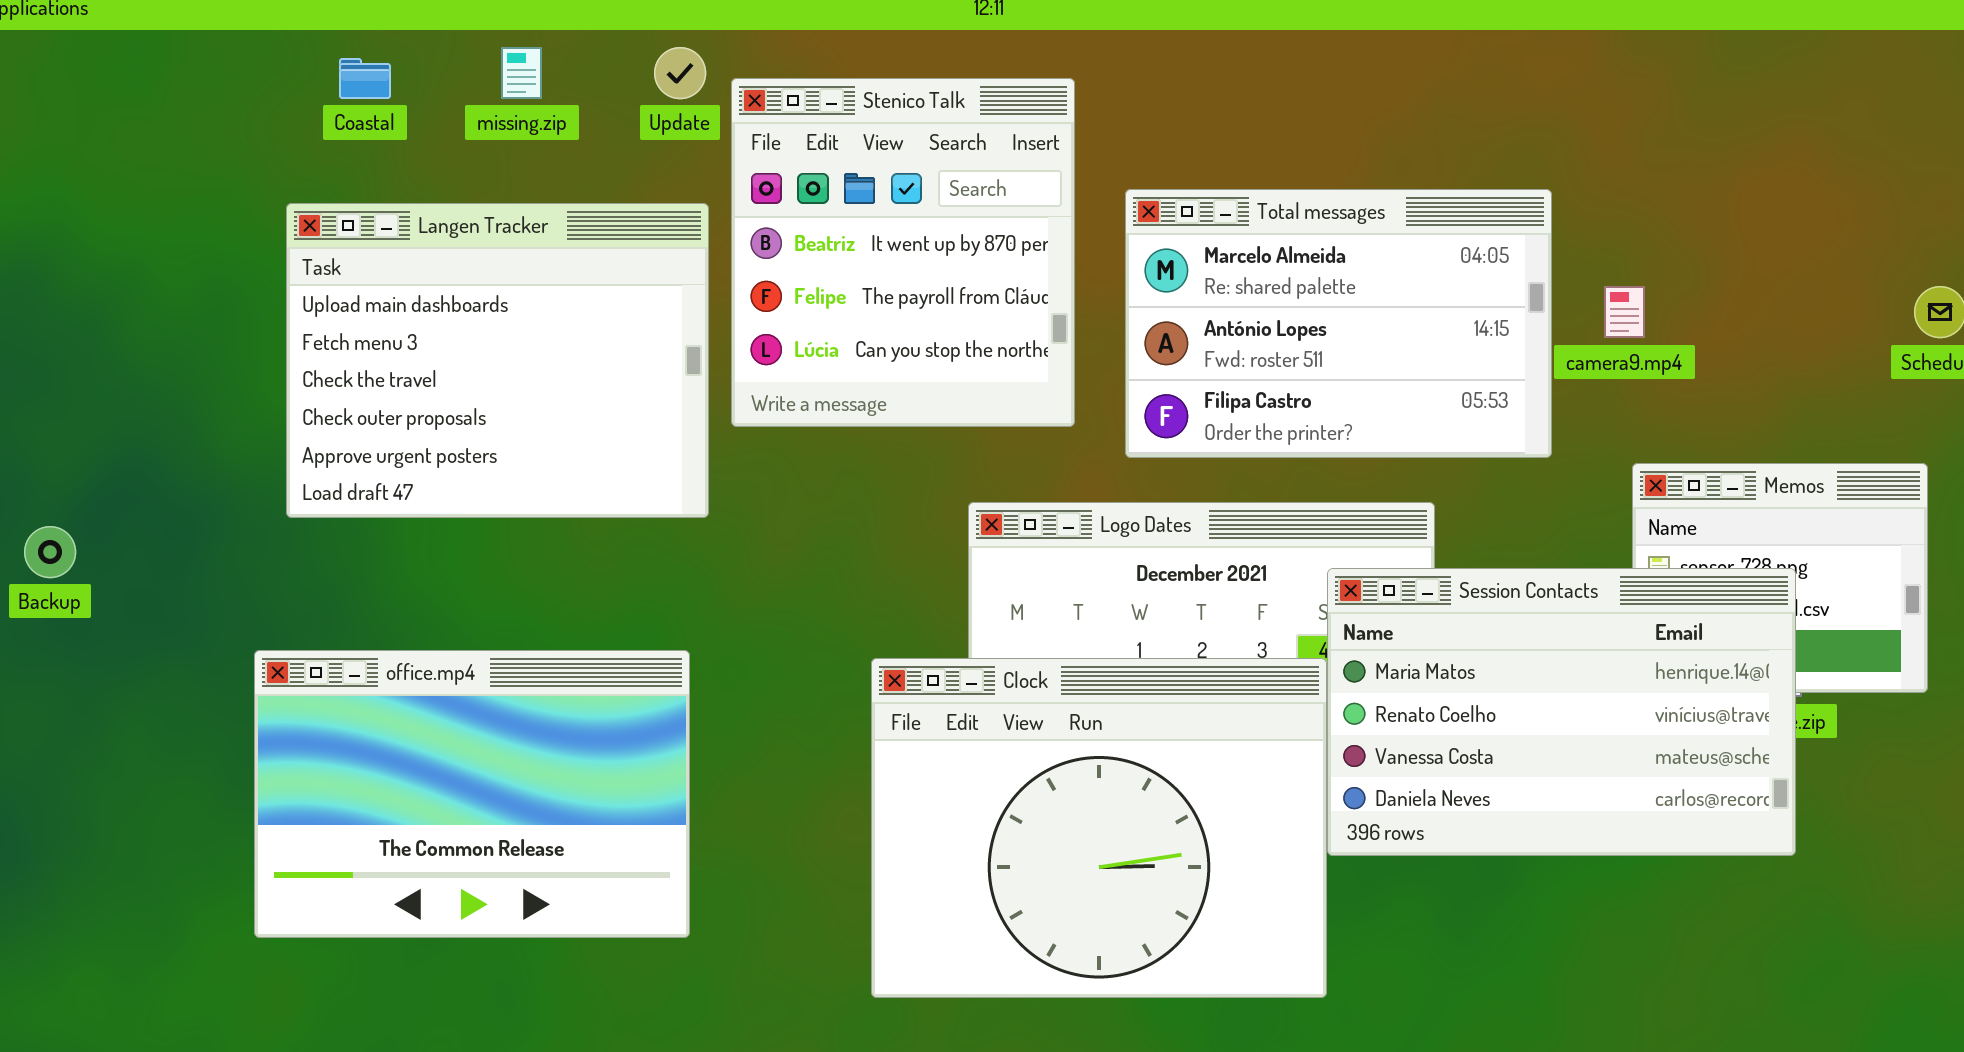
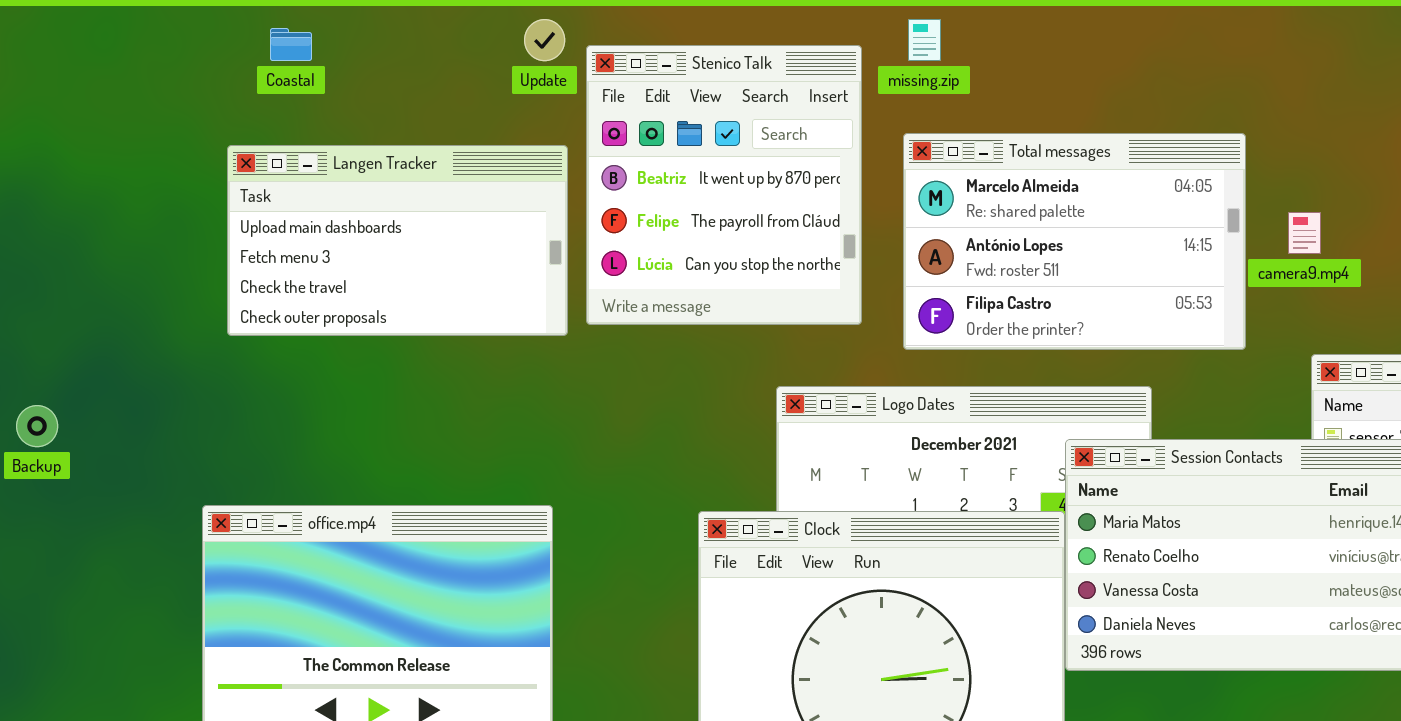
missing.zip: [501,47,542,99] -> [908,19,941,61], moved
Langen Tracker: [286,203,709,518] -> [227,145,568,336], resized

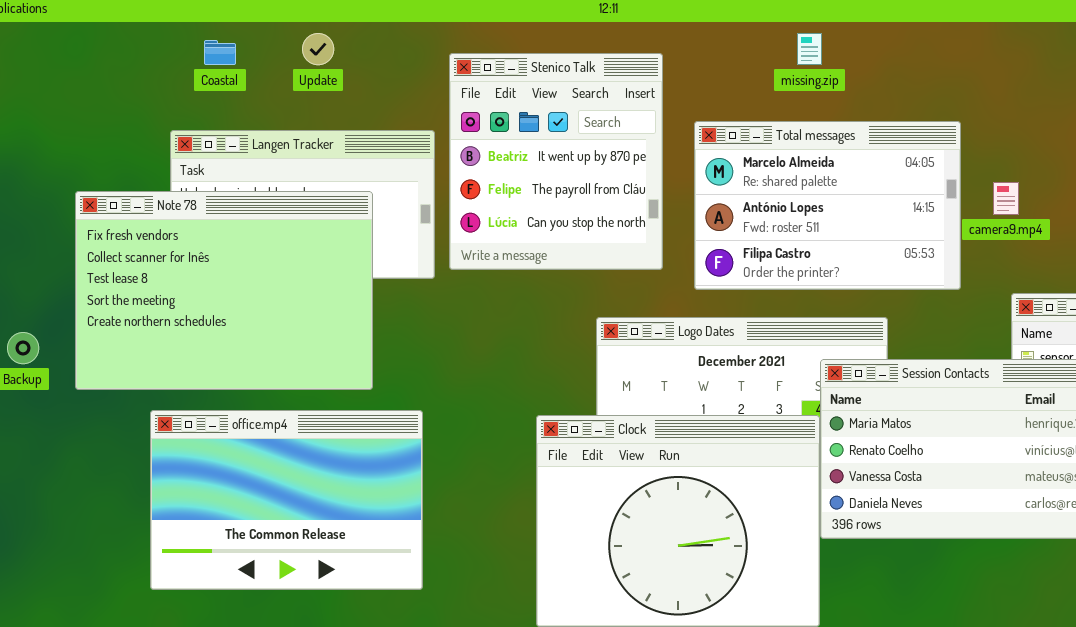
Update: [524,19,565,61] -> [302,33,334,65], moved
missing.zip: [908,19,941,61] -> [797,33,822,65], moved
Note 78: none -> [75,191,373,390], opened

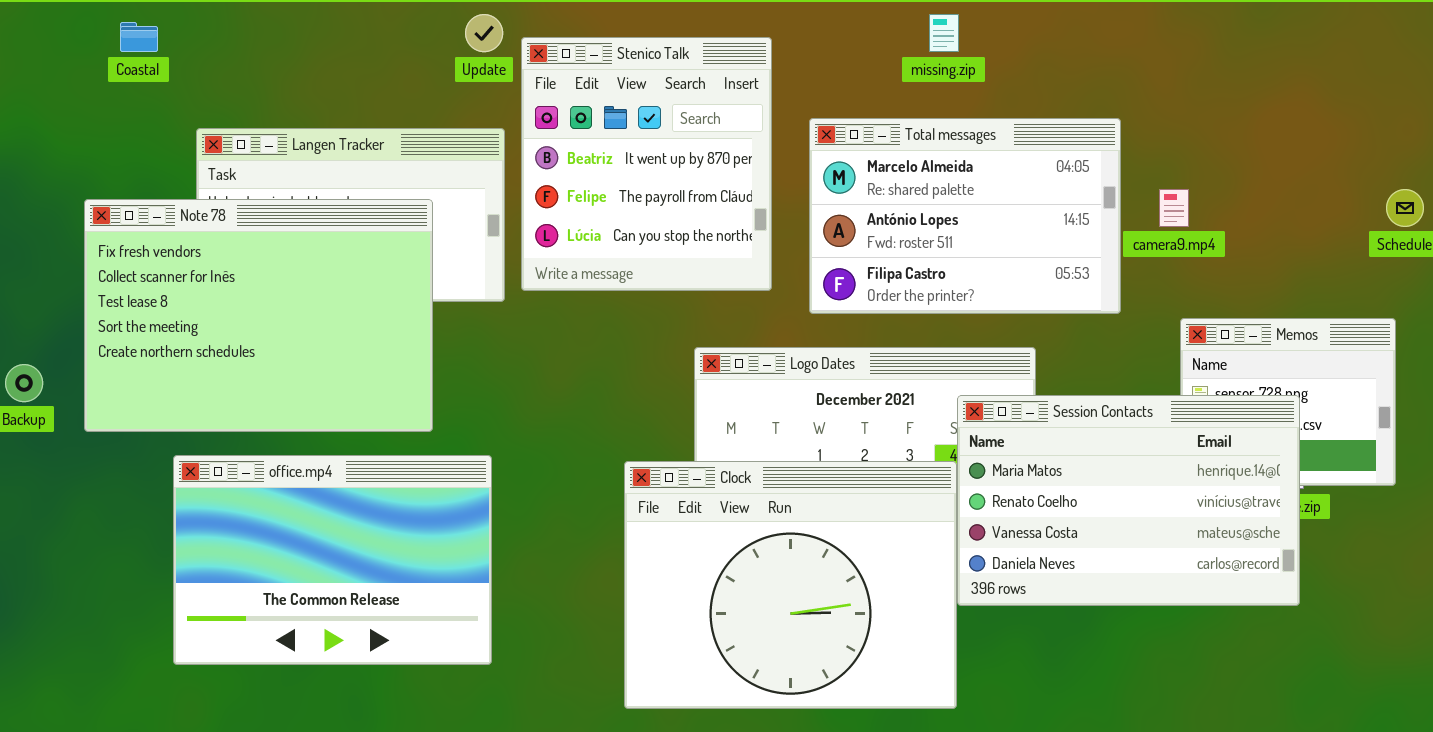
Update: [302,33,334,65] -> [465,14,503,52], moved
Coastal: [204,40,236,65] -> [120,22,158,52], moved

